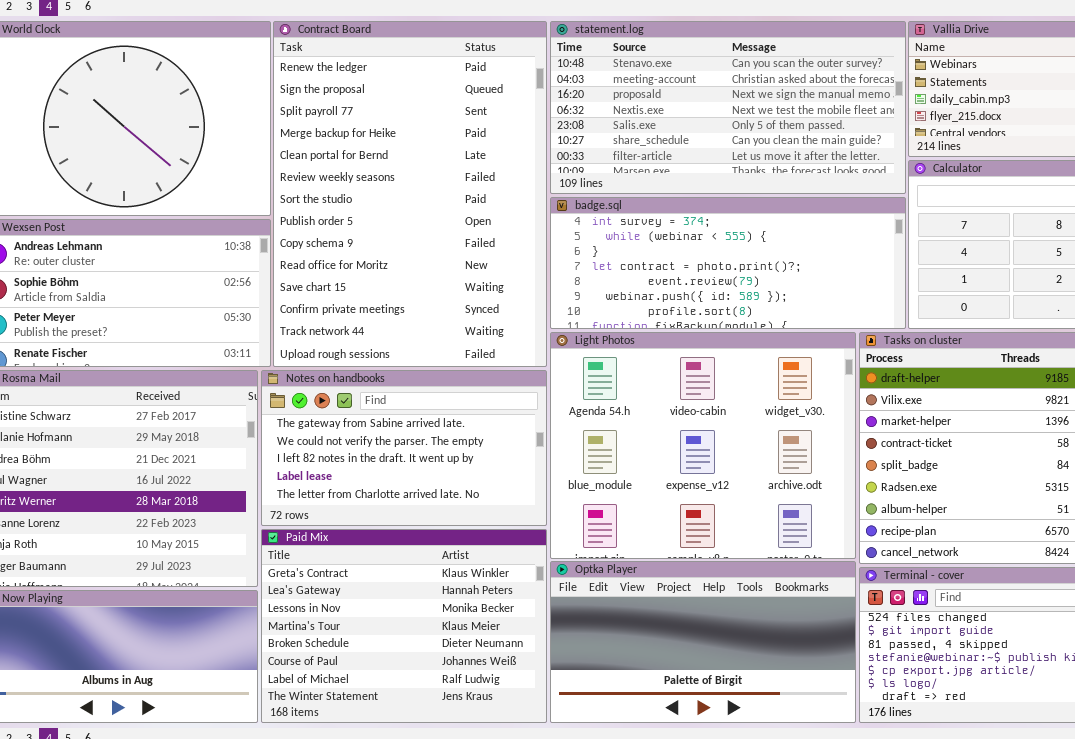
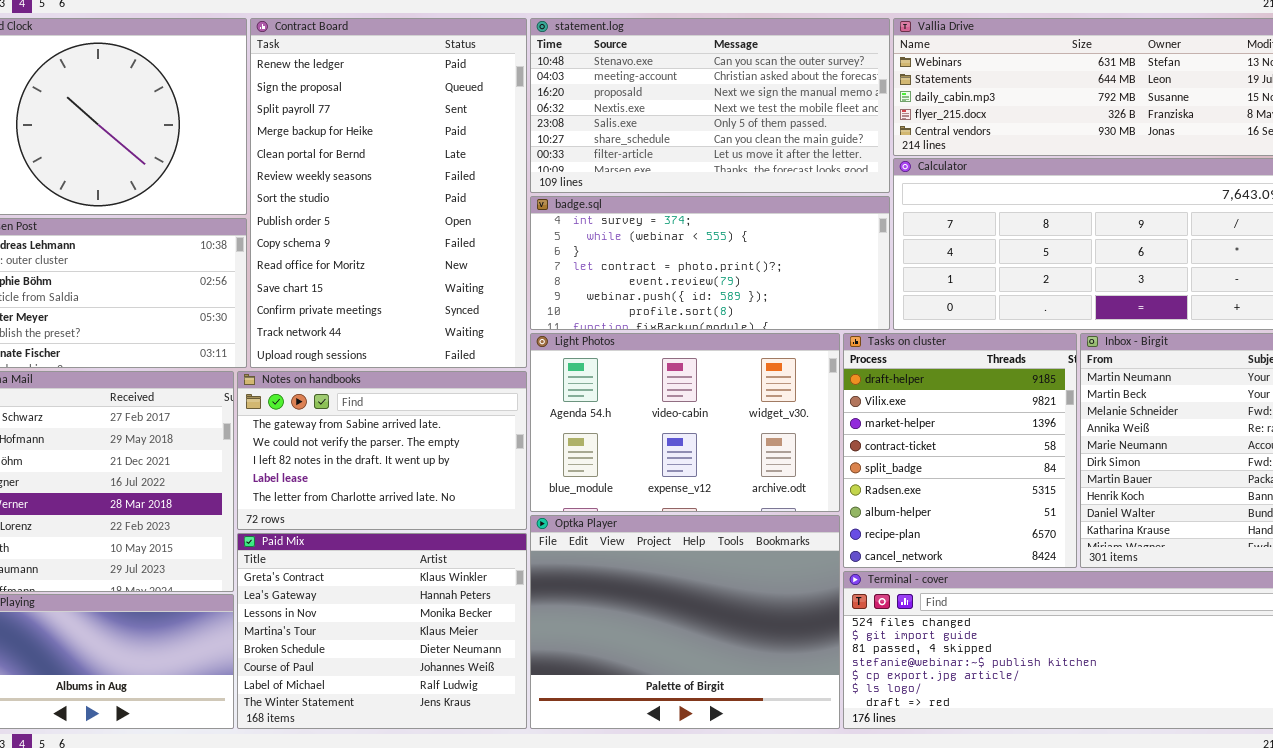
Light Photos: [550,332,856,559] -> [530,333,840,512], resized
Optka Player: [550,561,856,723] -> [530,515,840,729], resized

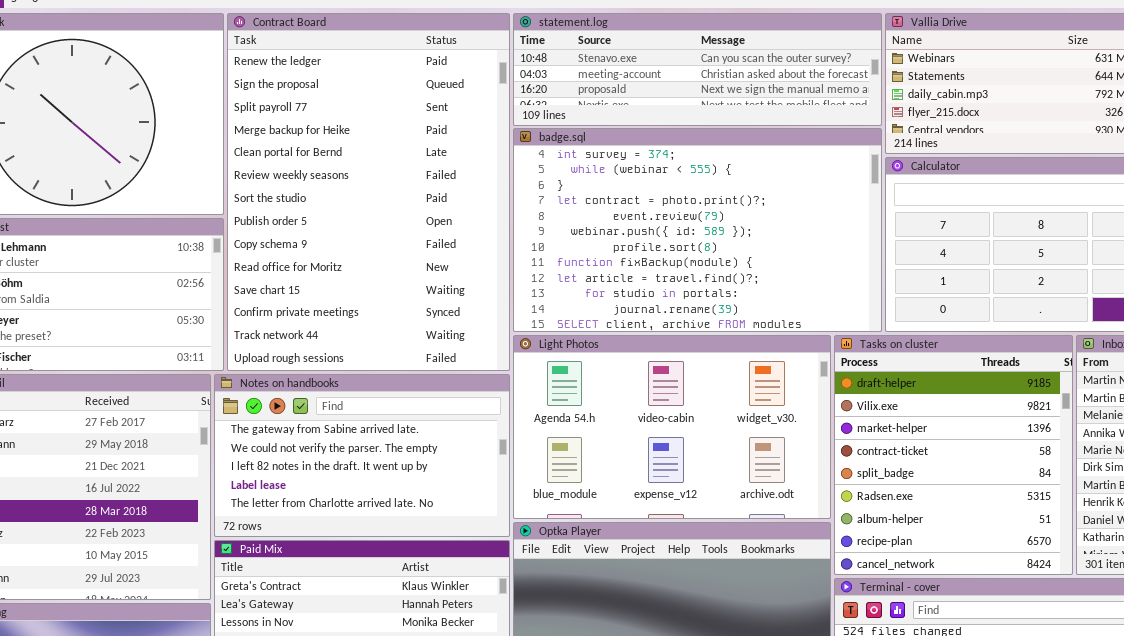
statement.log: [530,18,890,193] -> [513,13,882,126], resized
badge.sql: [530,196,890,330] -> [513,128,882,332], resized

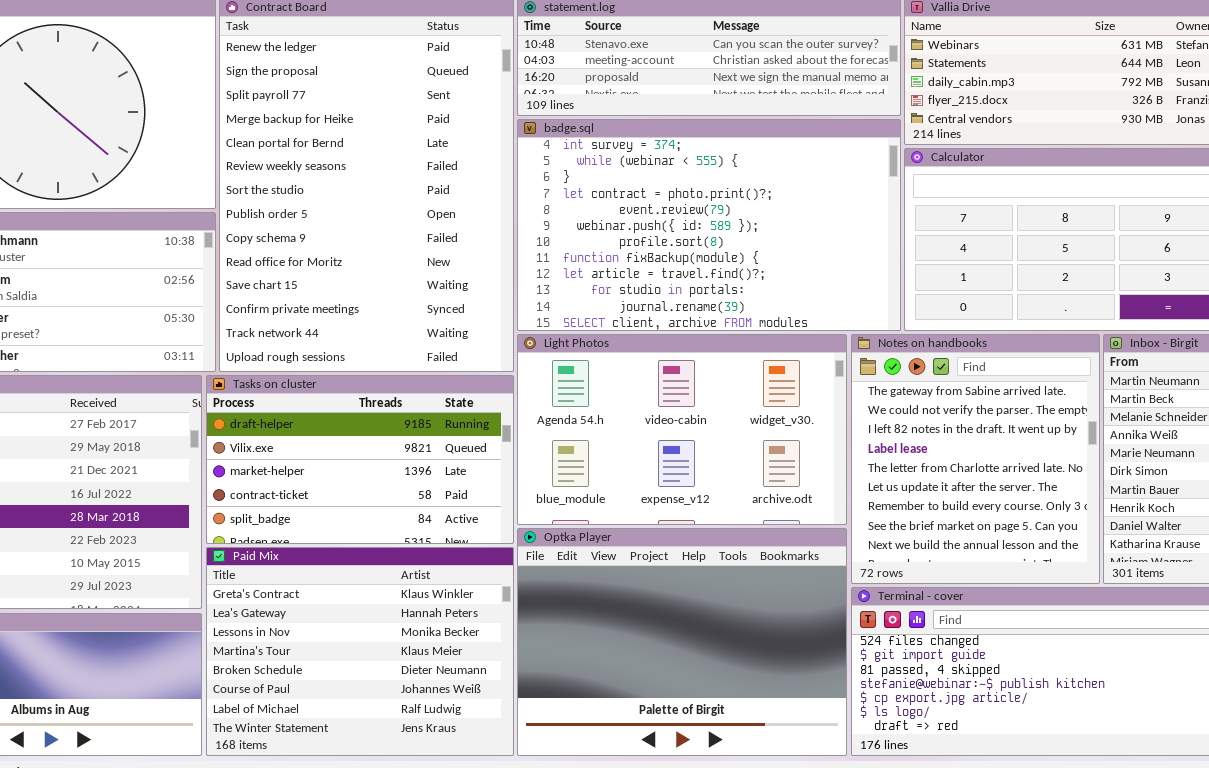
Tasks on cluster: [834,335,1073,575] -> [206,375,514,544], moved, resized
Notes on handbooks: [214,374,510,537] -> [851,334,1100,584], moved, resized

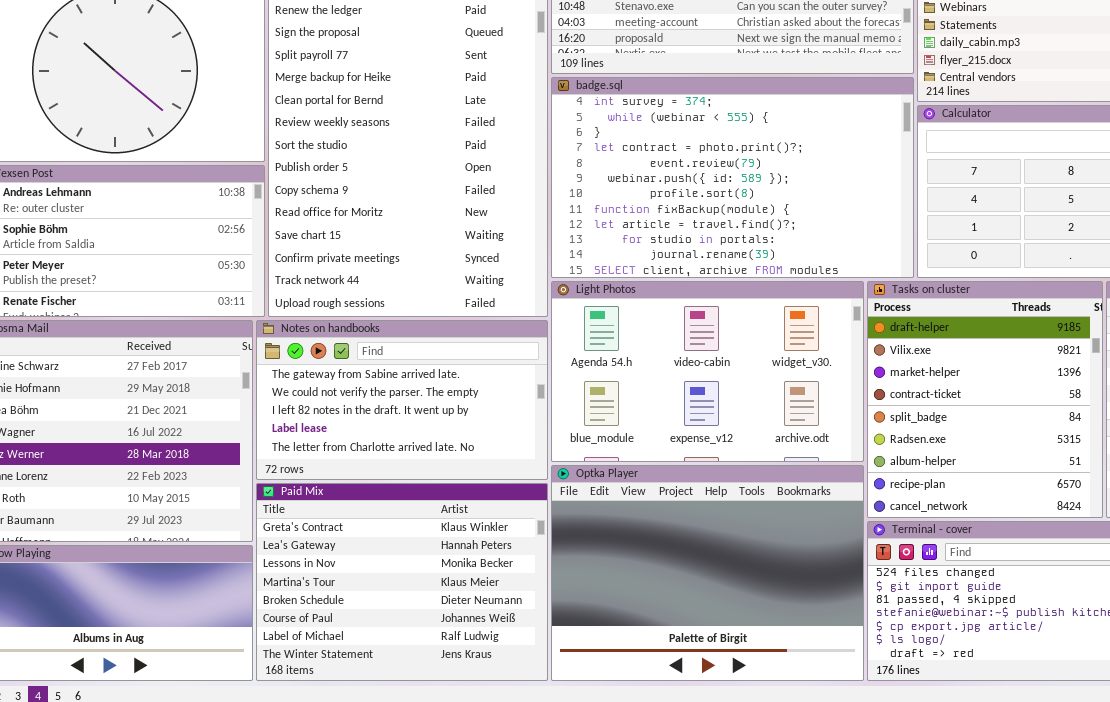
Notes on handbooks: [851,334,1100,584] -> [256,320,548,480], moved, resized
Tasks on cluster: [206,375,514,544] -> [867,281,1103,518], moved, resized

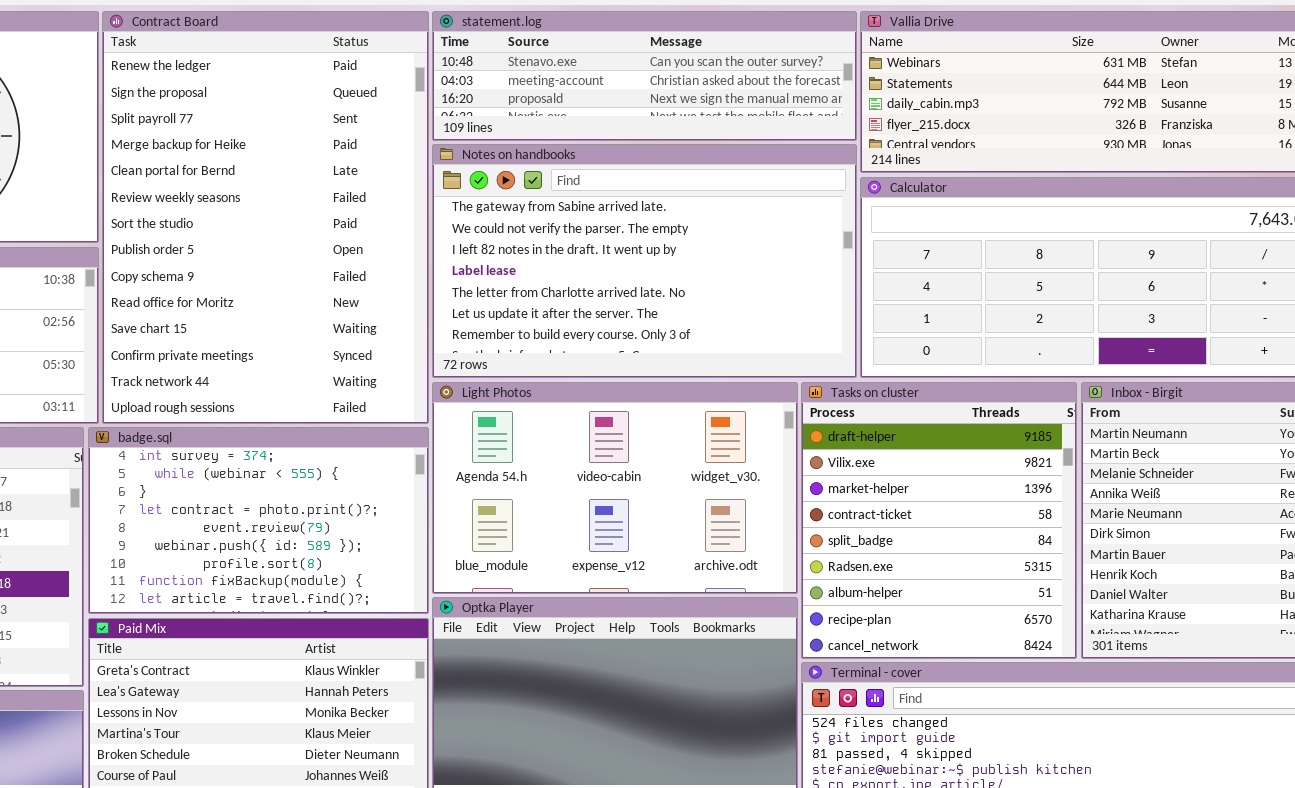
badge.sql: [551,77,914,278] -> [88,427,429,614], moved, resized
Notes on handbooks: [256,320,548,480] -> [432,144,857,378], moved, resized

